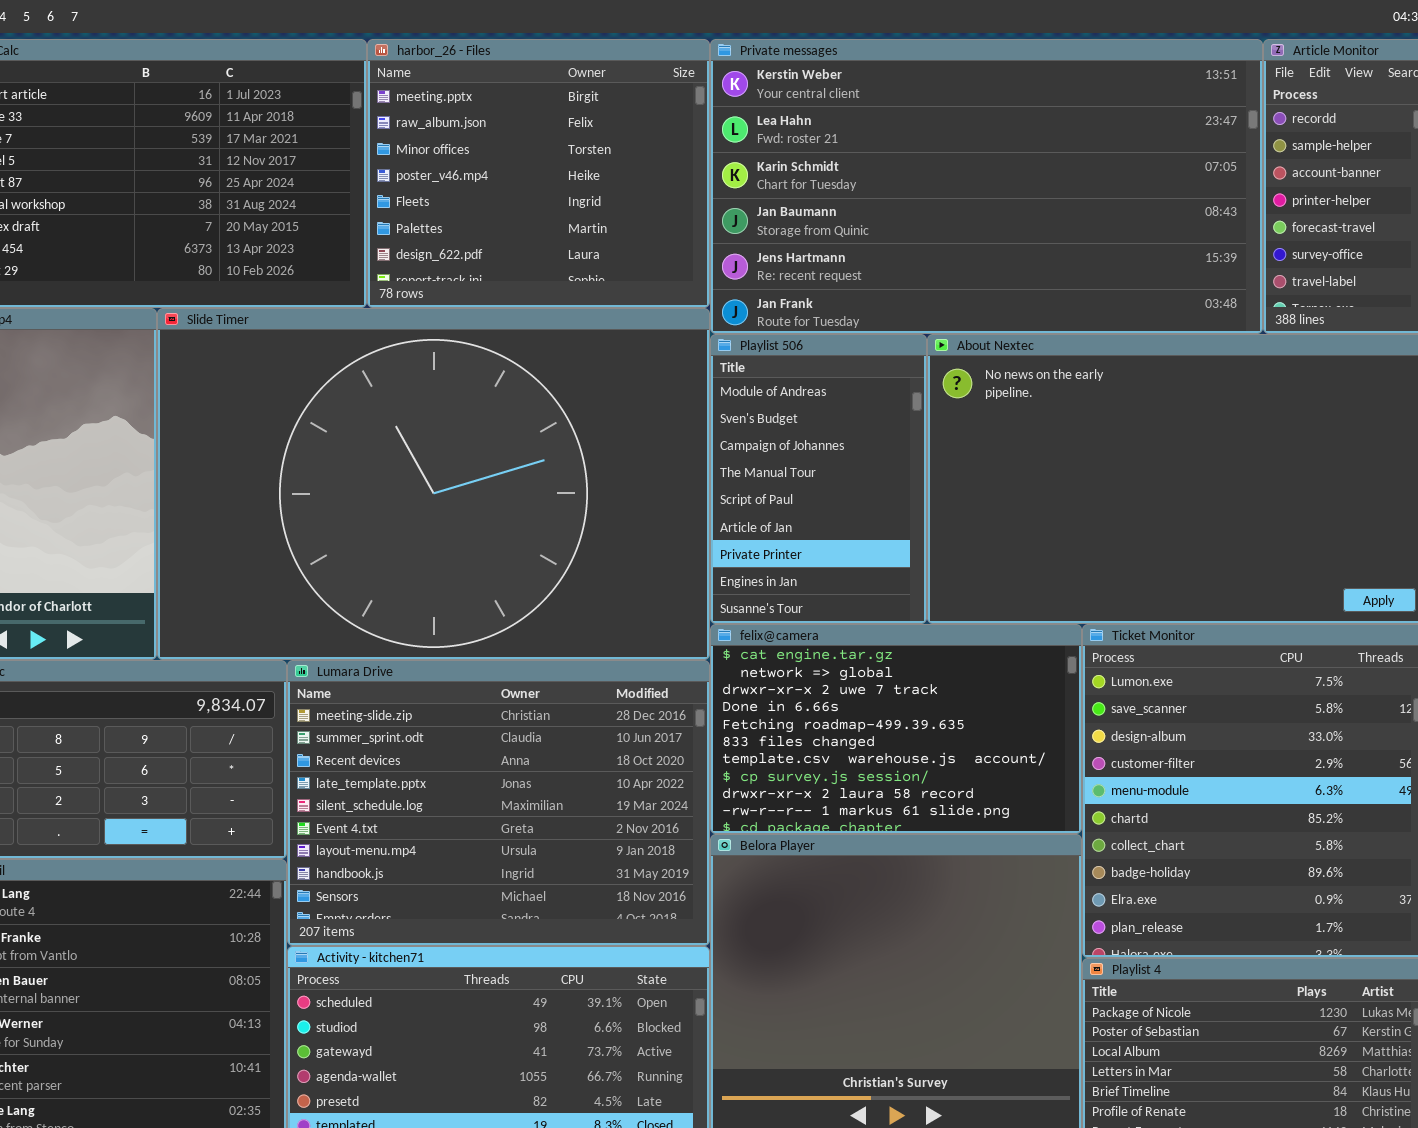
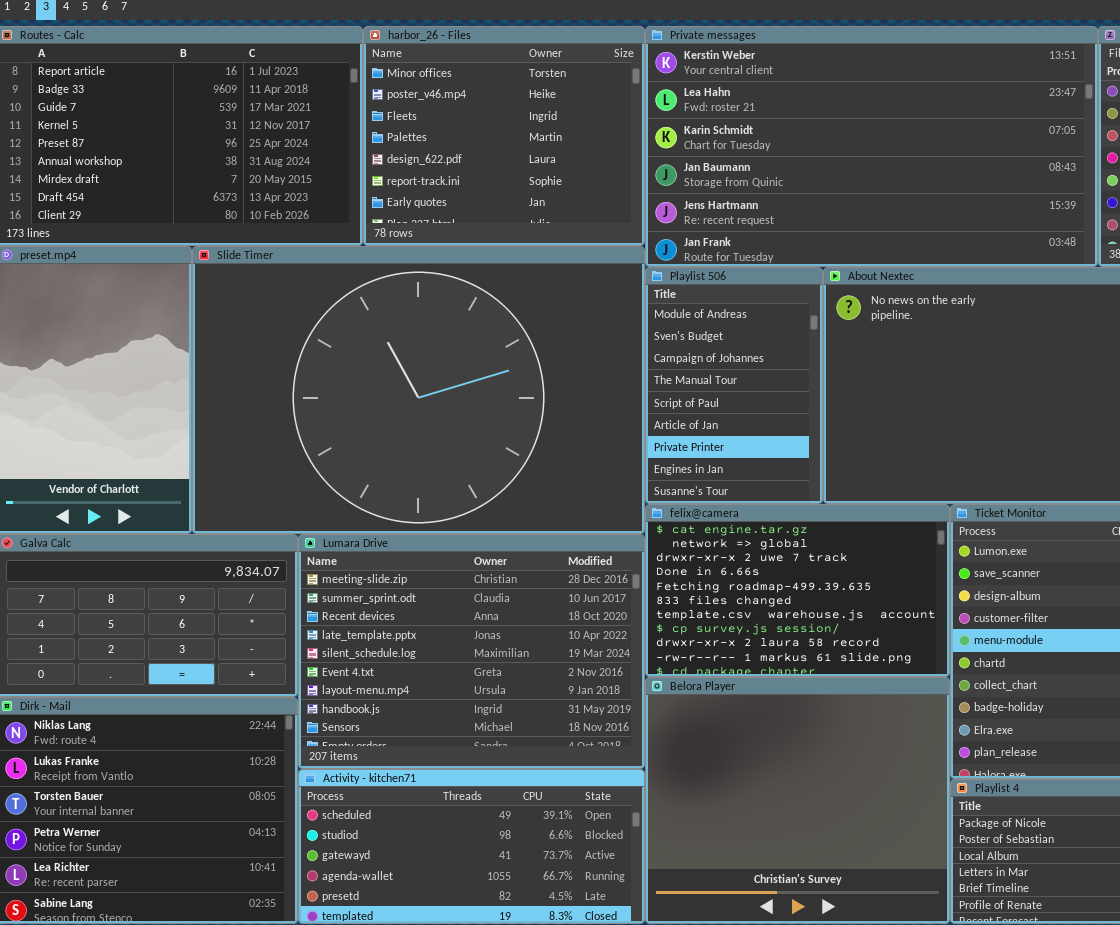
harbor_26 - Files: [367,39,710,308] -> [363,26,645,246], scrolled down 2 rows

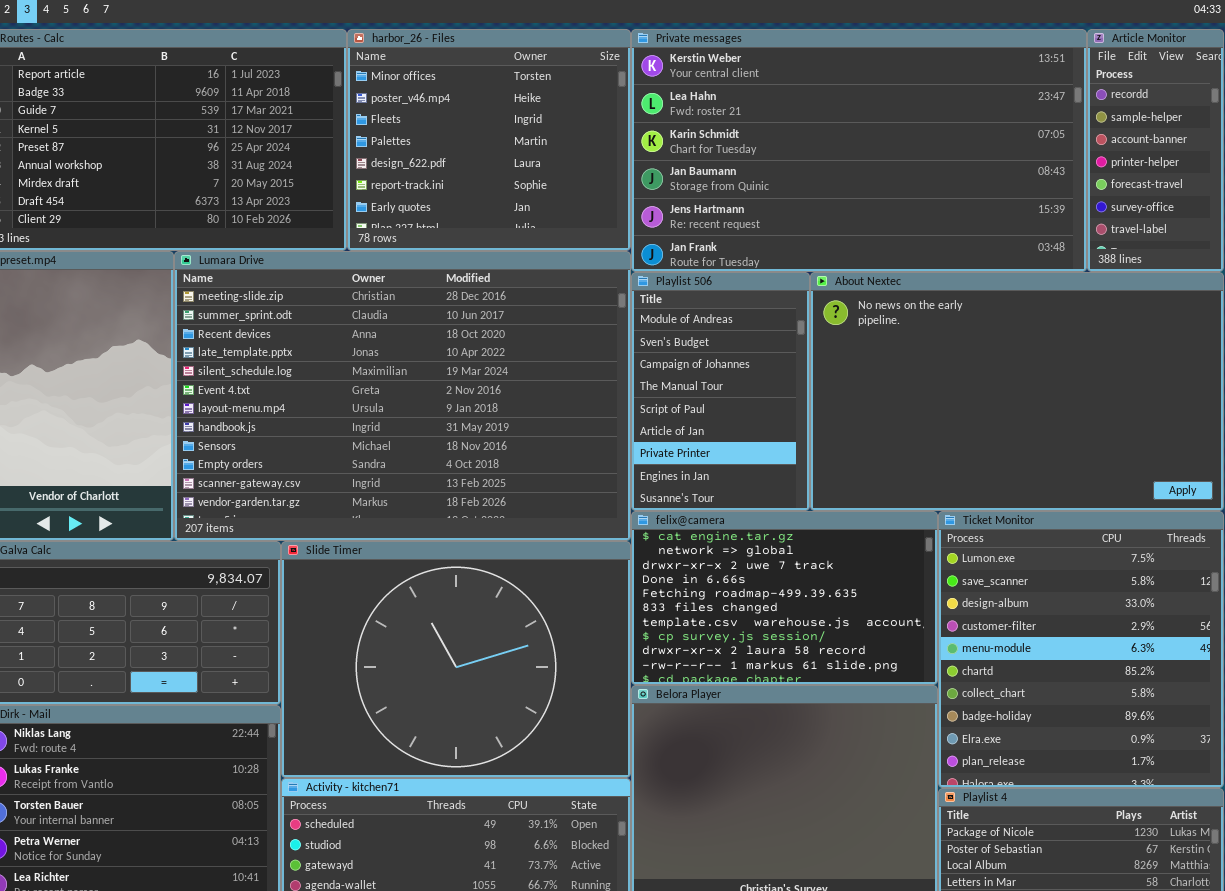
Slide Timer: [192,246,645,534] -> [281,541,631,778], moved, resized
Lumara Drive: [298,534,645,769] -> [174,251,631,541], moved, resized

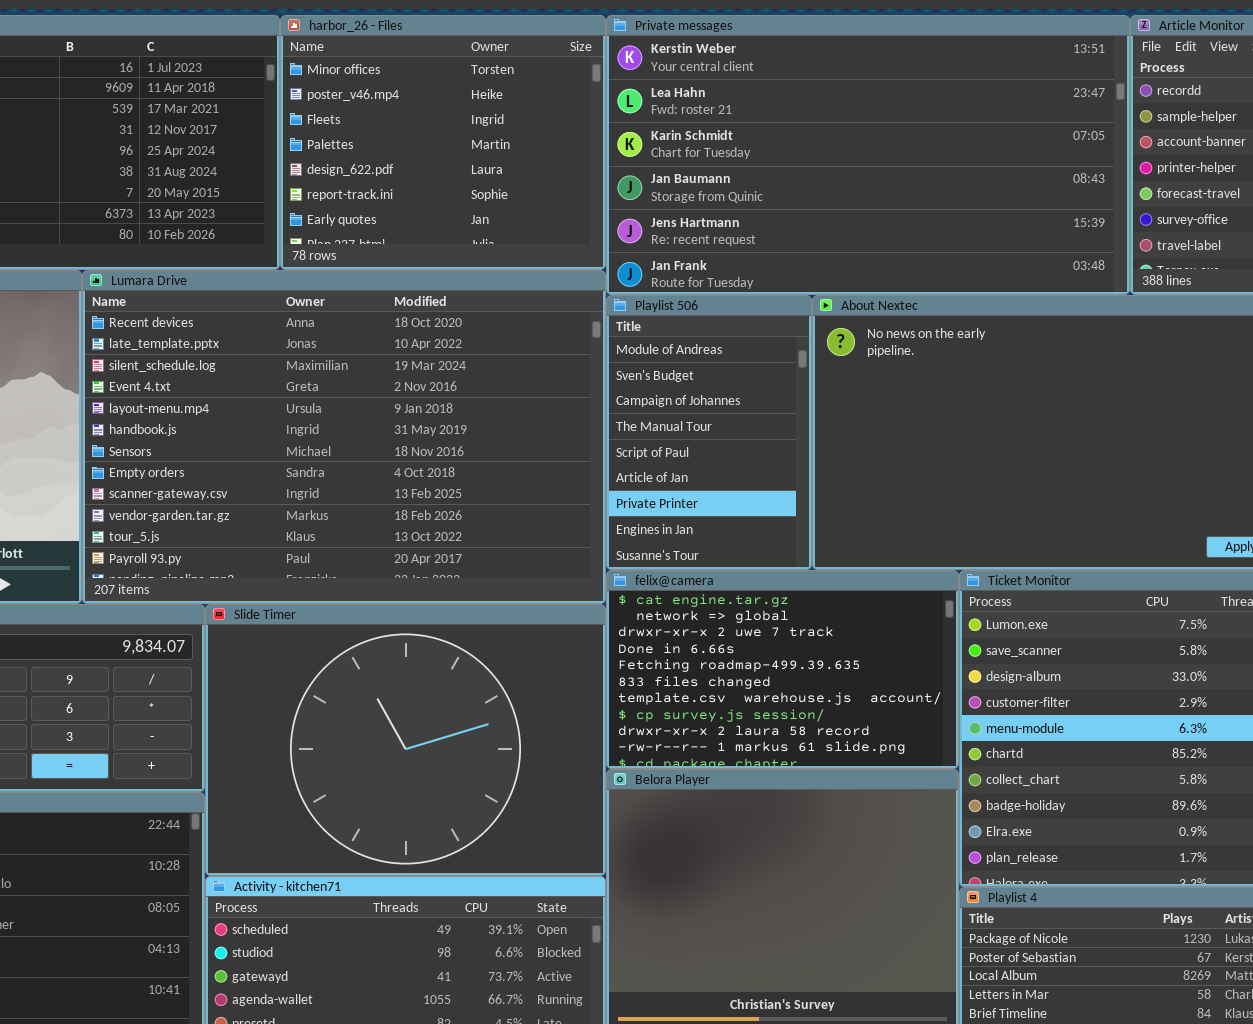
Lumara Drive: [174,251,631,541] -> [82,270,606,604], scrolled down 2 rows

